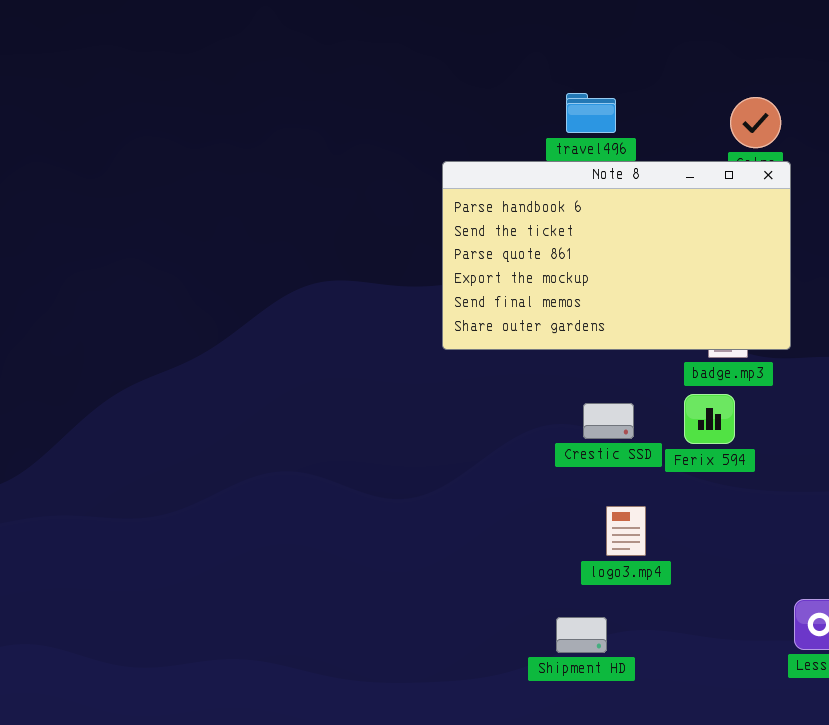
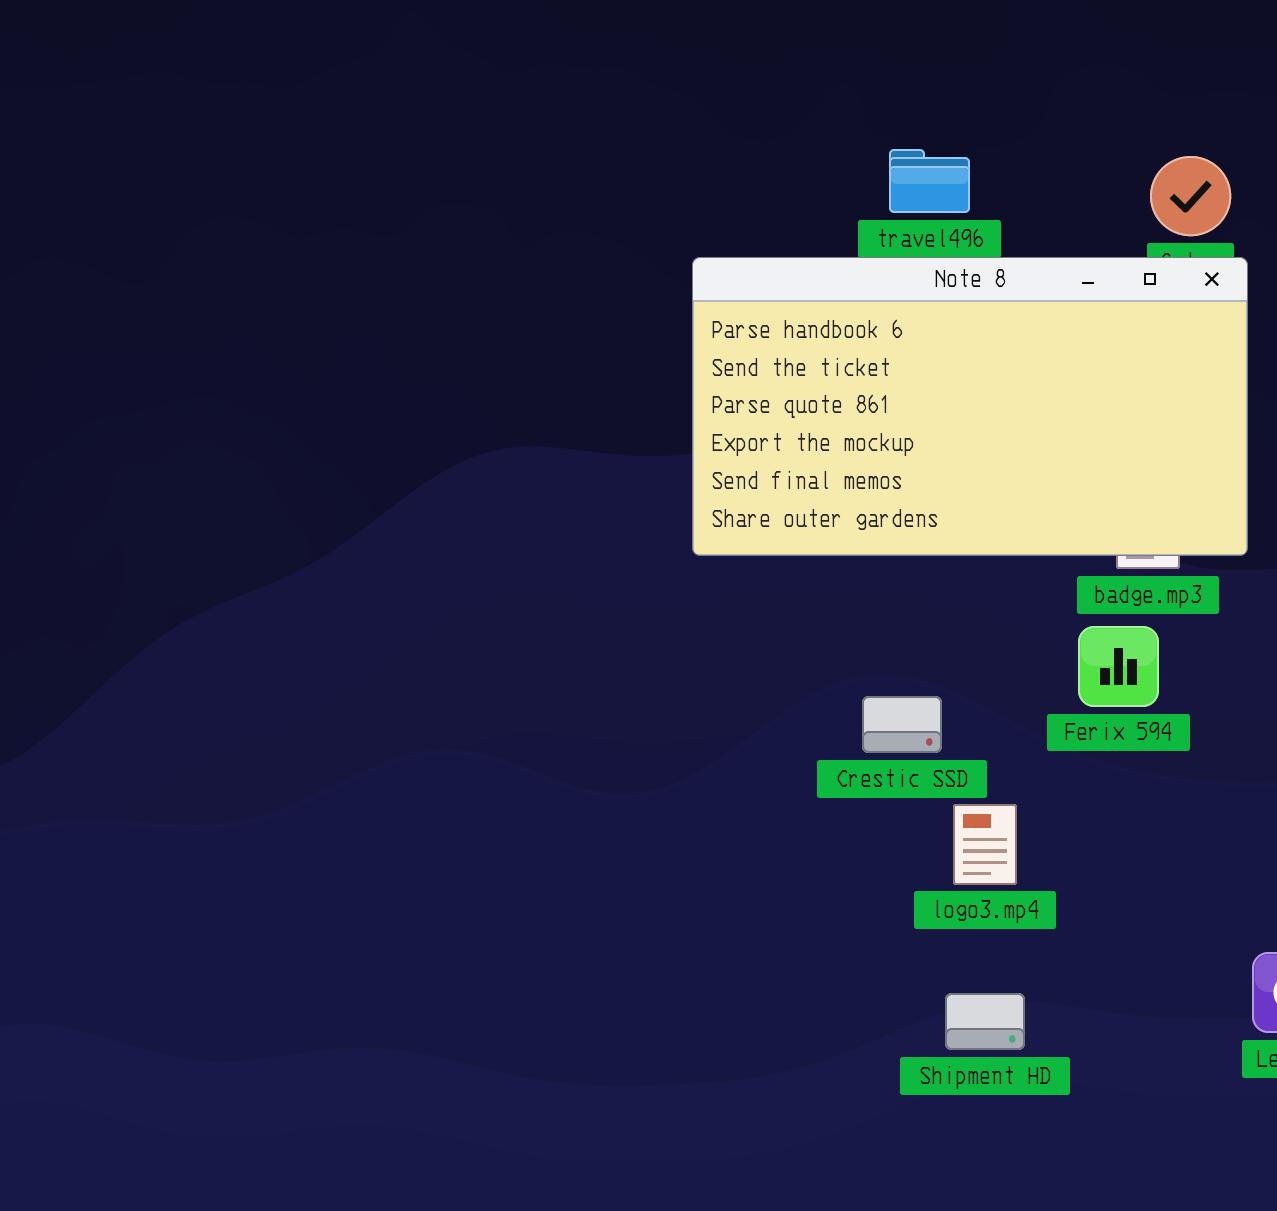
Crestic SSD: [583,403,634,439] -> [862,696,942,753], moved
Shipment HD: [556,617,607,653] -> [945,993,1025,1050], moved

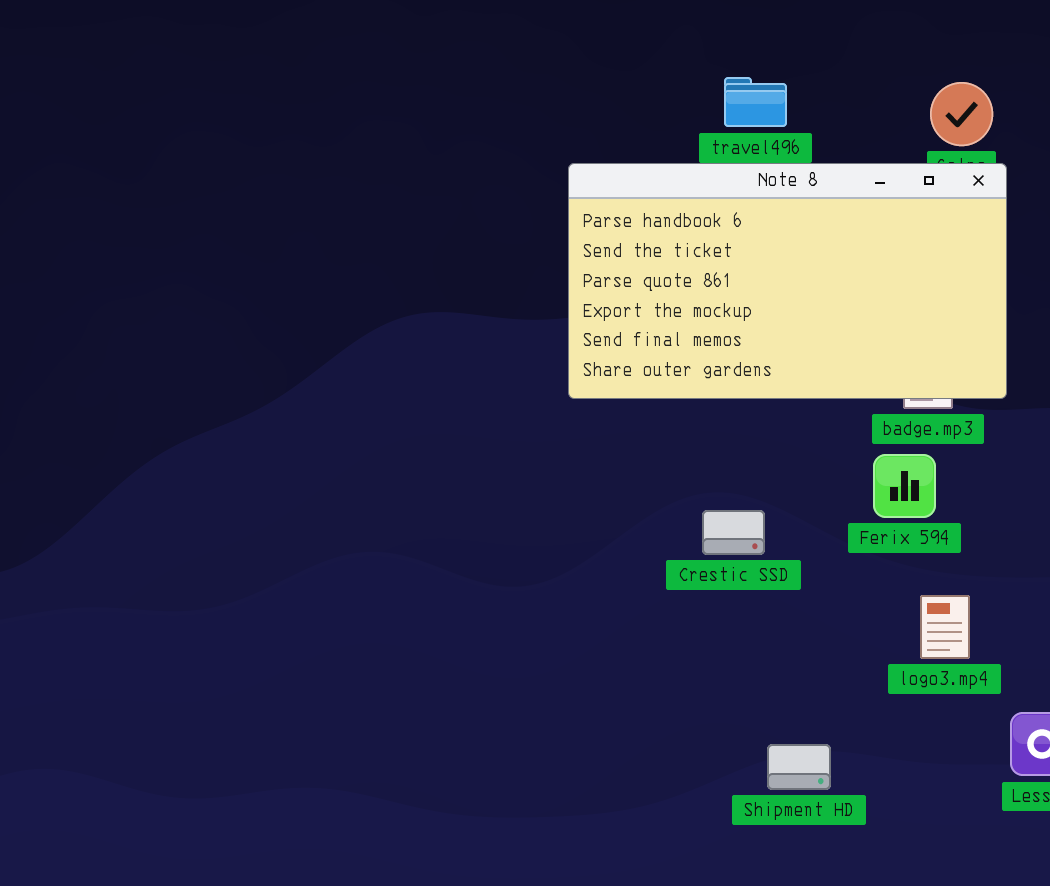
logo3.mp4: [953,804,1017,885] -> [920,595,970,659], moved

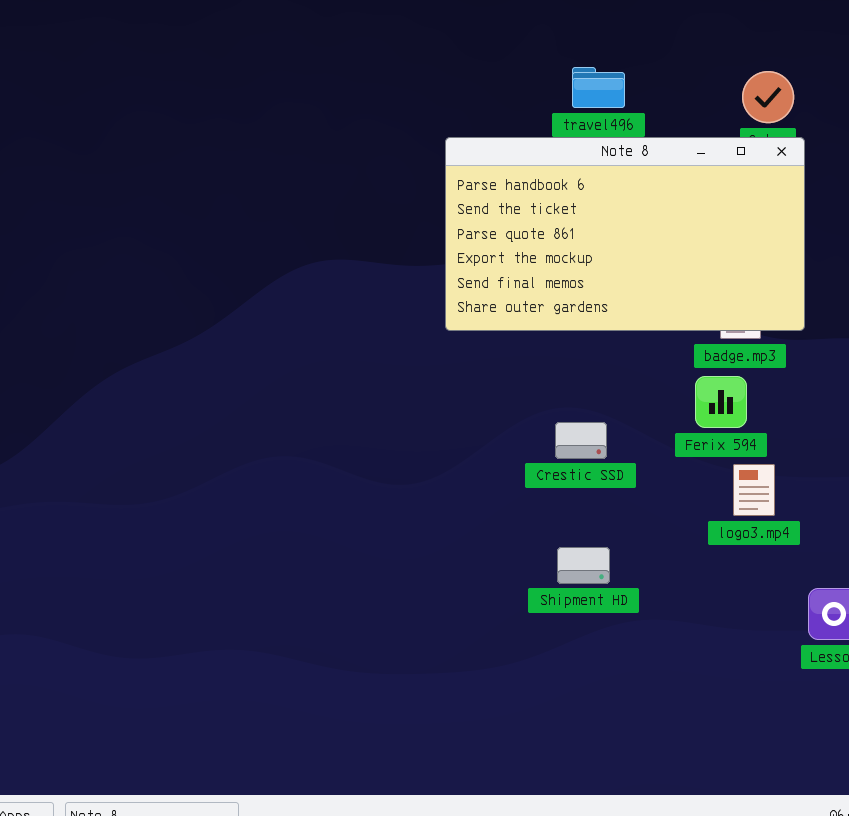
logo3.mp4: [920,595,970,659] -> [733,464,775,516], moved
Shipment HD: [767,744,831,790] -> [557,547,610,584], moved

